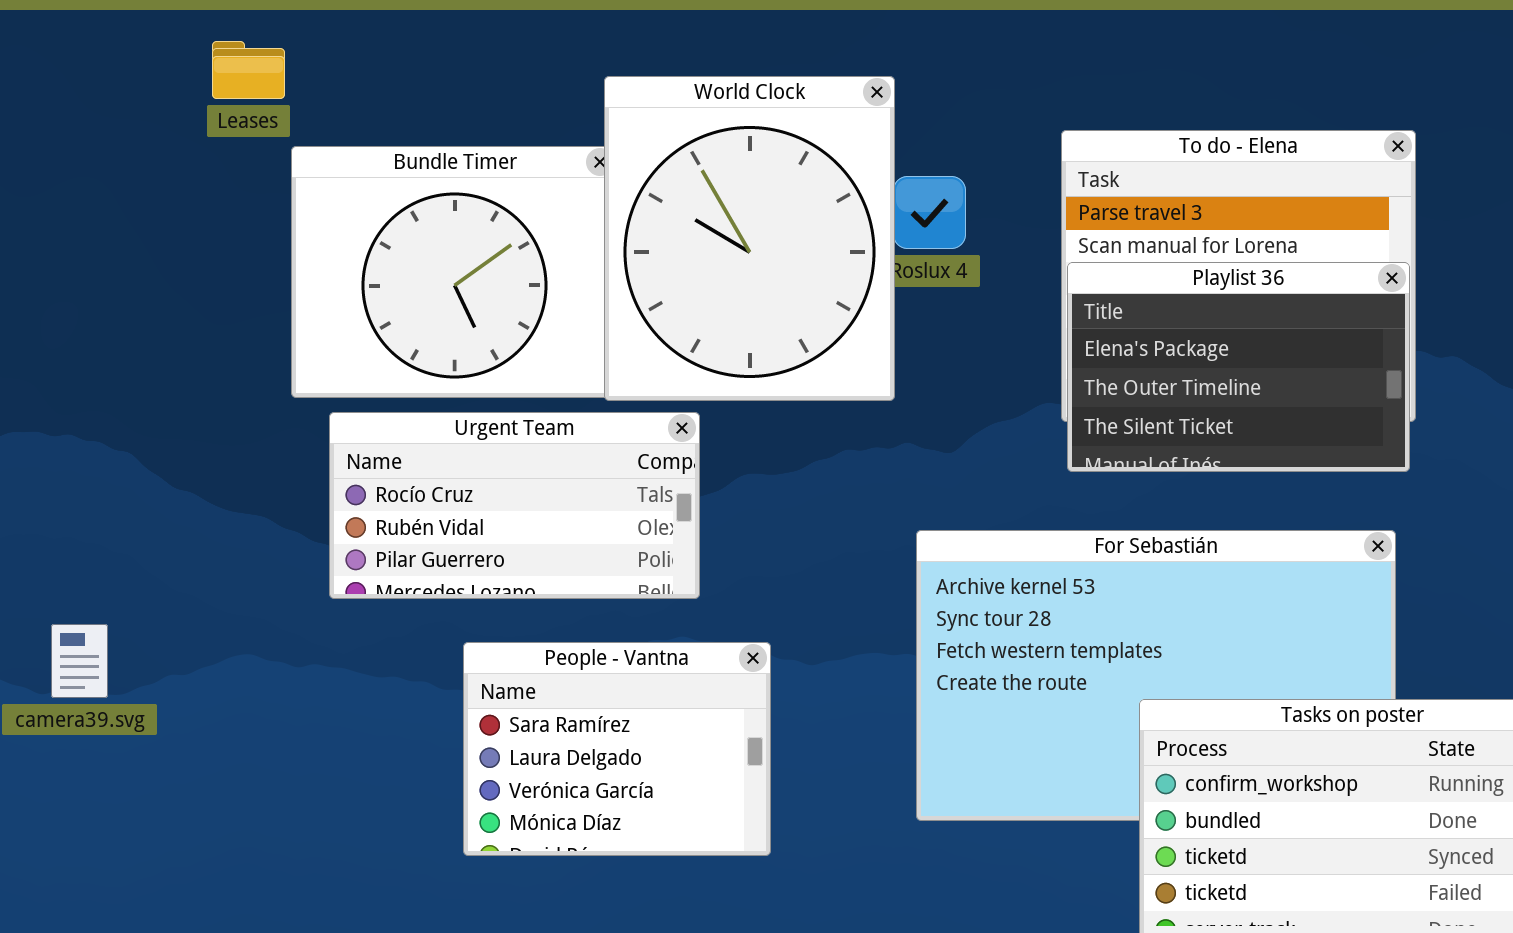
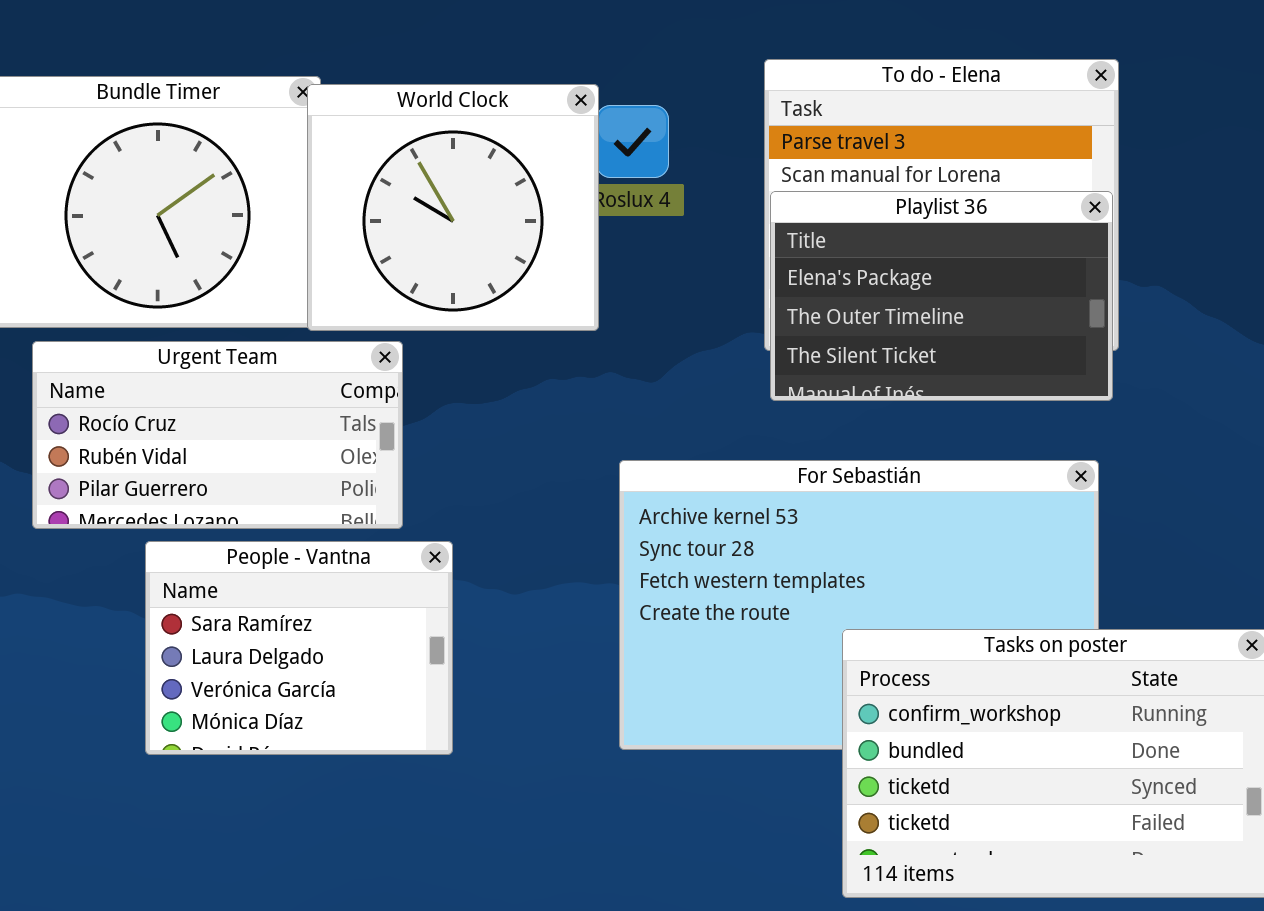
World Clock: [604,76,895,401] -> [307,84,599,331], resized
People - Vantna: [463,642,771,856] -> [145,541,453,755], moved

